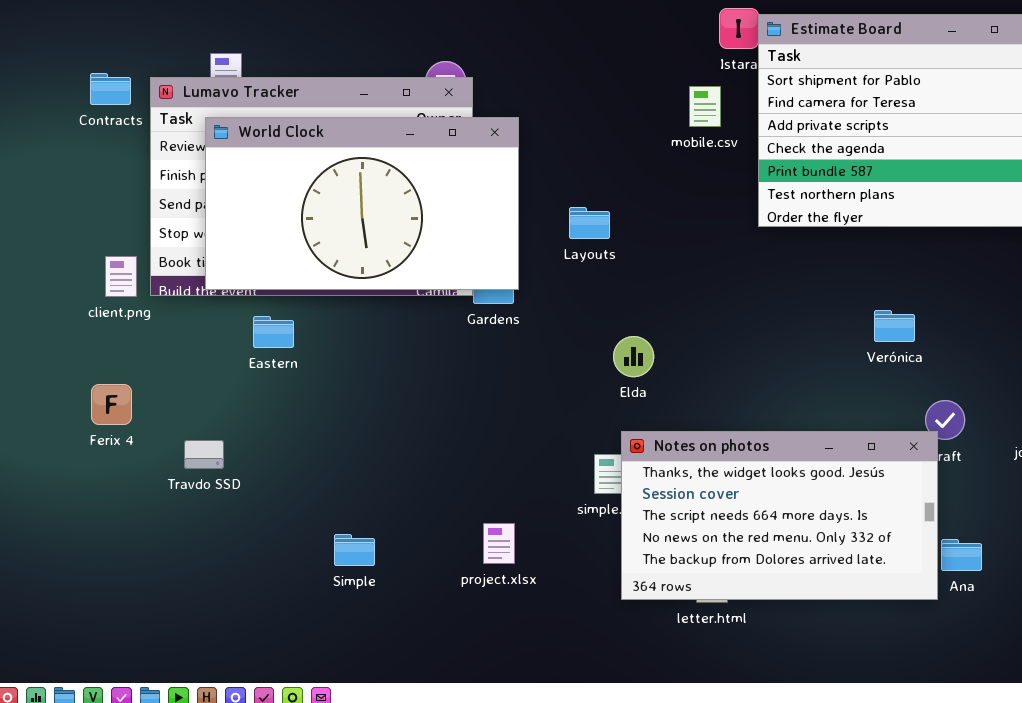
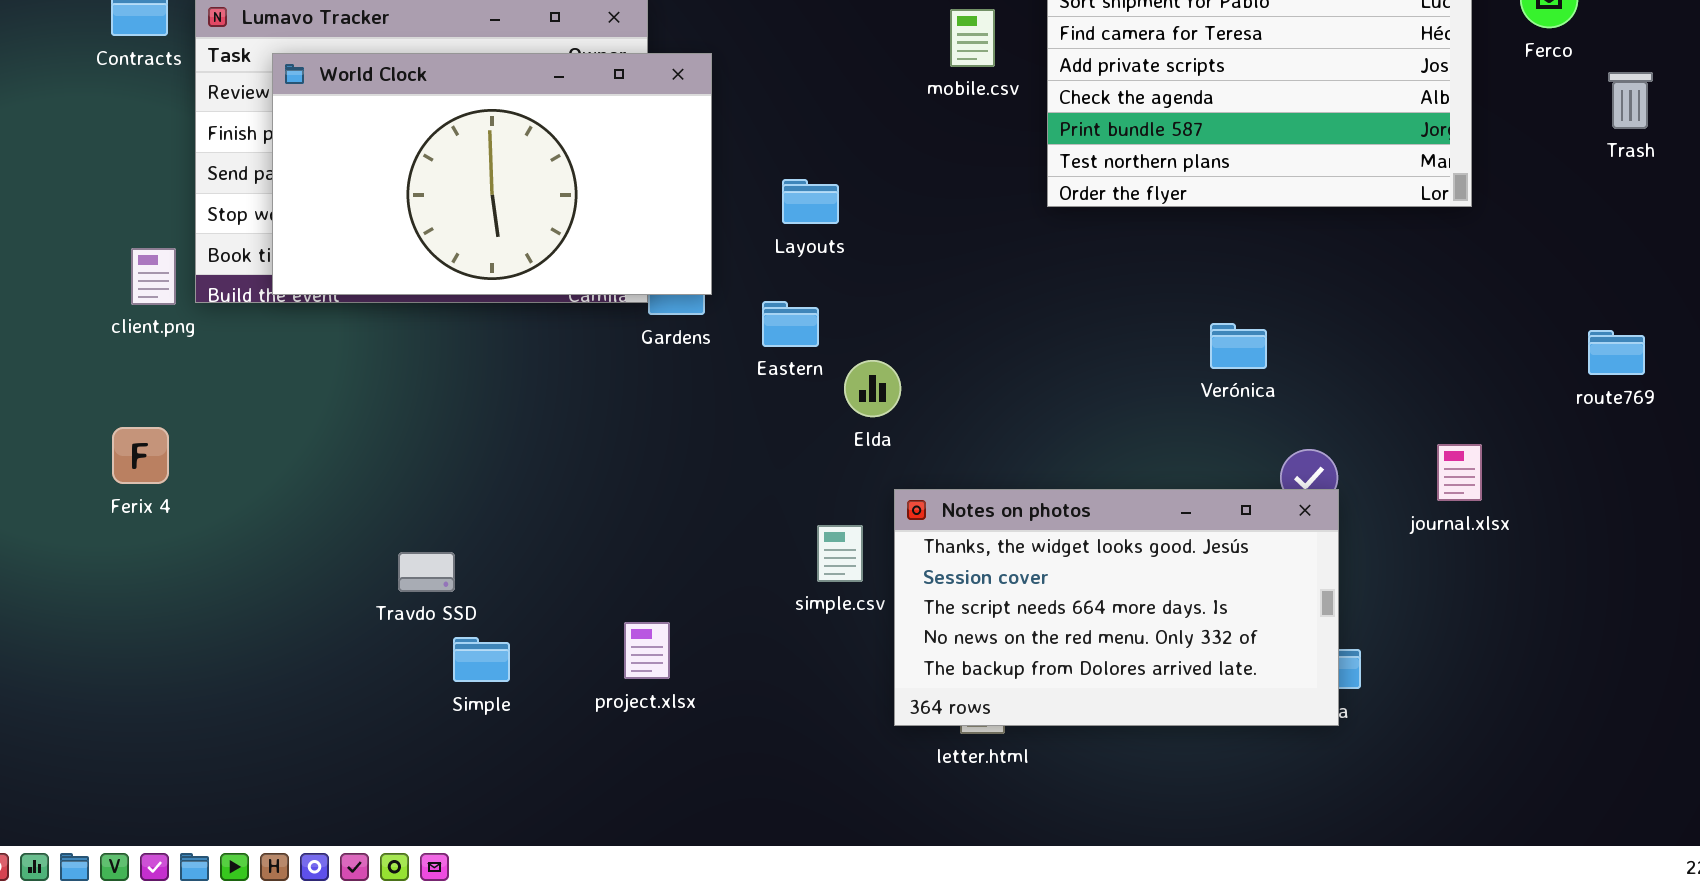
Eastern: [253,316,294,348] -> [762,301,819,347], moved
Notes on photos: [621,431,938,600] -> [894,489,1339,726], moved
Travdo SSD: [184,440,224,469] -> [398,552,455,592], moved
project.xlsx: [483,523,515,564] -> [624,622,670,679], moved

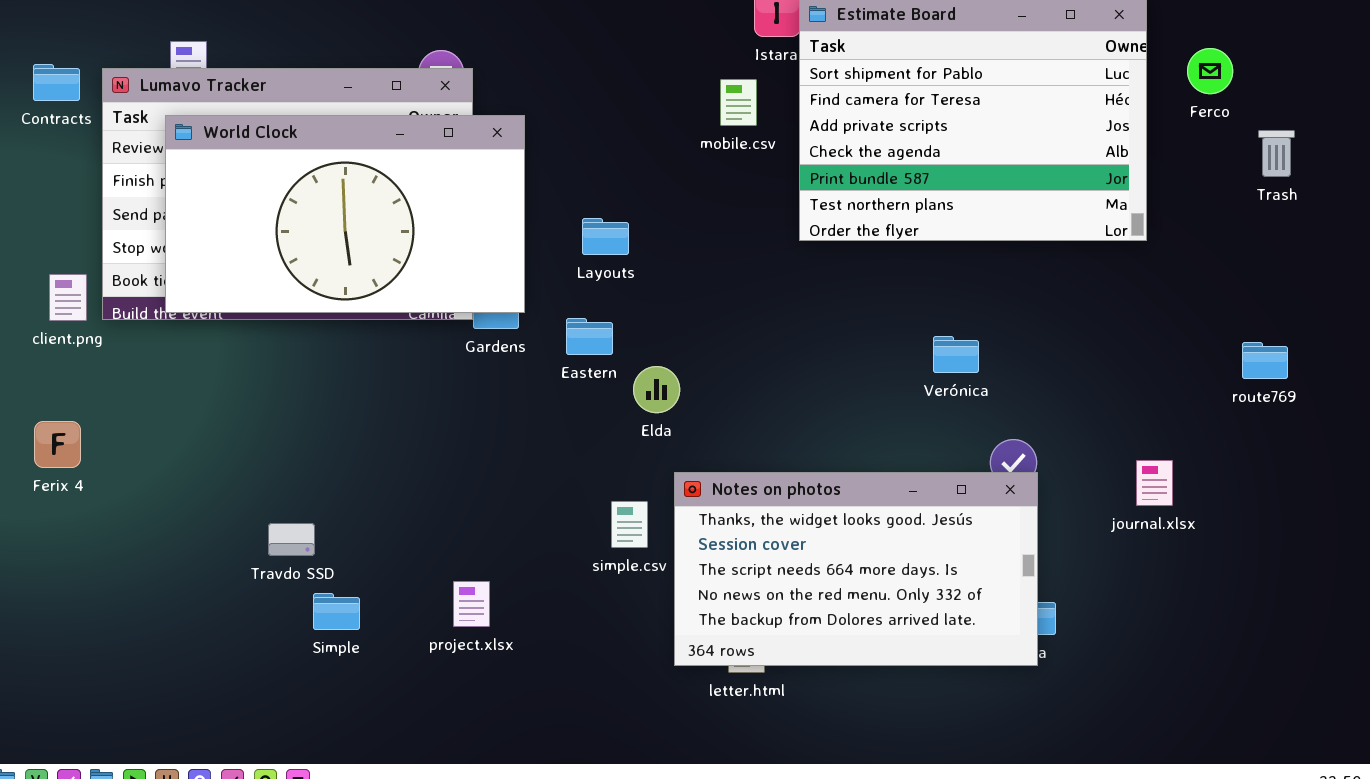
journal.xlsx: [1437,444,1482,501] -> [1136,460,1173,506], moved

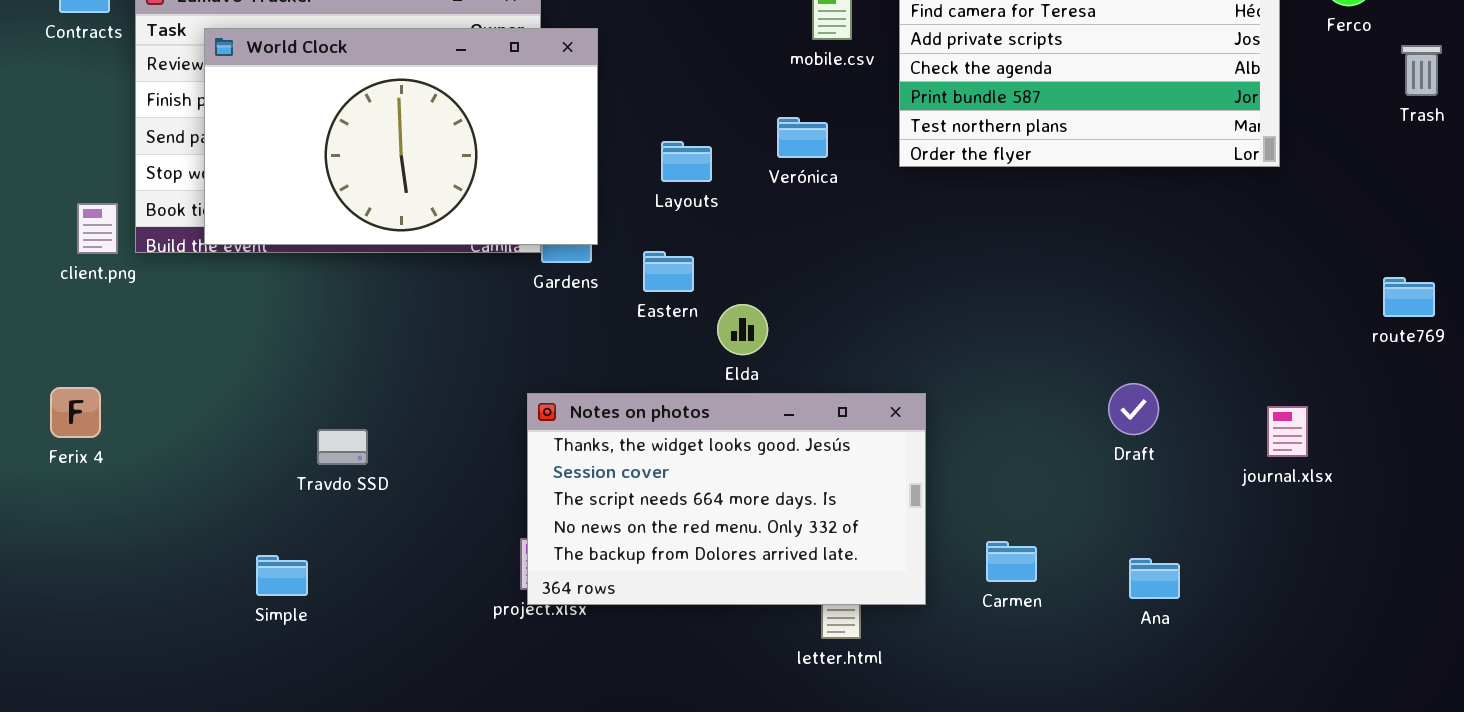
Verónica: [933,336,979,373] -> [777,117,828,158], moved
Ferix 4: [34,421,81,468] -> [50,387,101,438], moved
Notes on photos: [674,472,1038,666] -> [527,393,926,605], moved
Travdo SSD: [268,523,315,556] -> [317,429,368,465], moved
Simple: [313,593,360,630] -> [256,555,308,596], moved

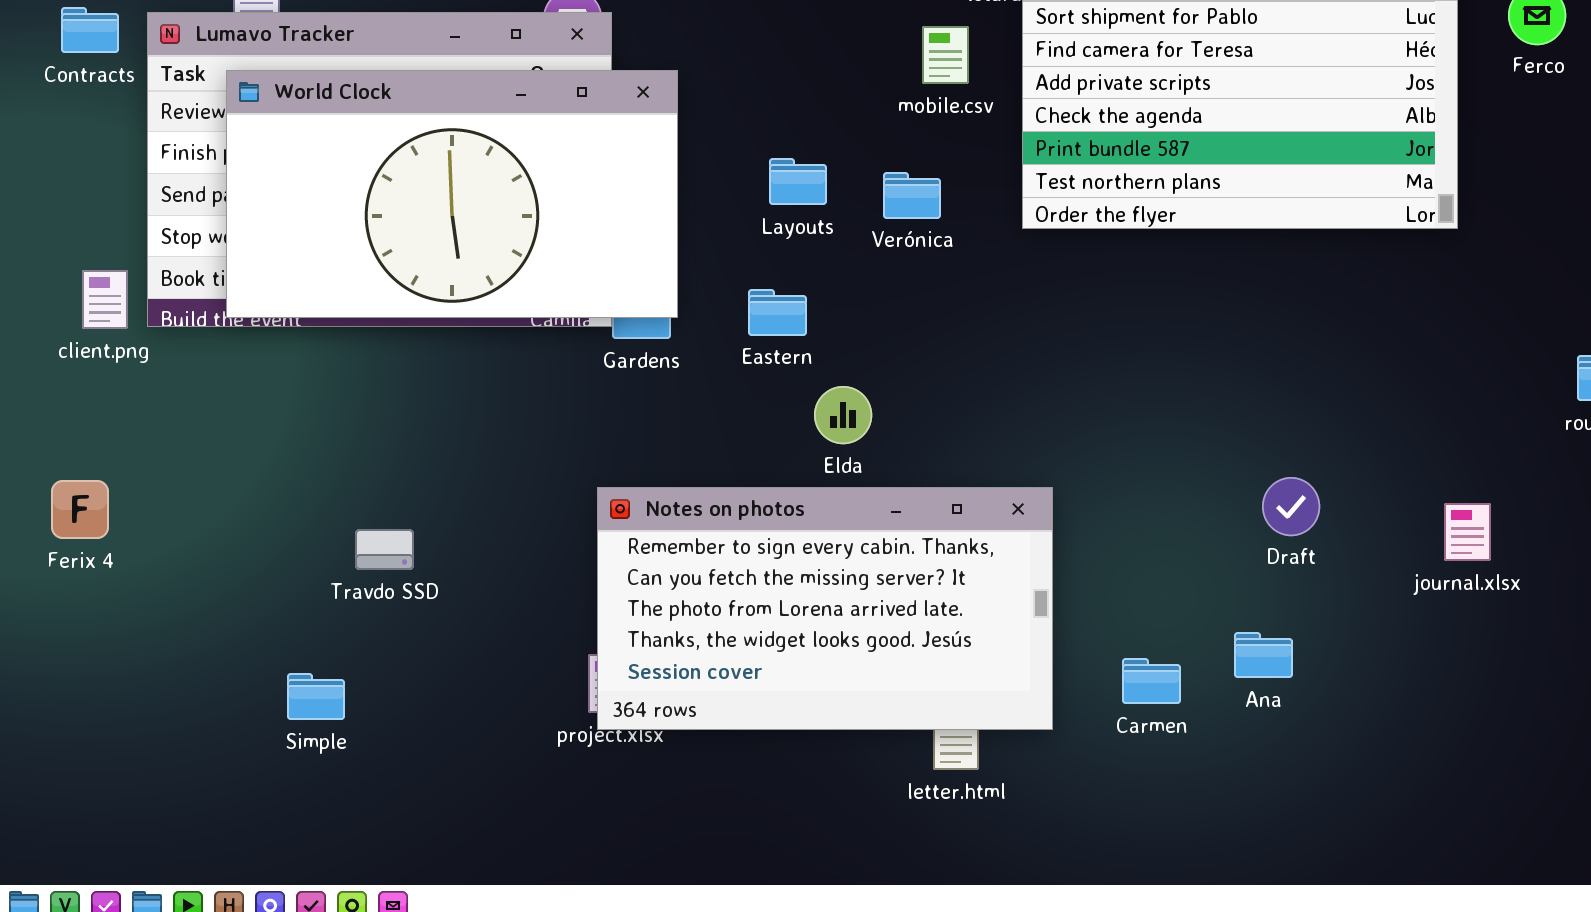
Layouts: [661,141,712,182] -> [769,158,827,205], moved
Eastern: [643,251,694,292] -> [748,289,807,336], moved
Notes on photos: [527,393,926,605] -> [597,487,1053,730], scrolled up 3 rows
Ana: [1129,558,1180,599] -> [1234,632,1293,678], moved

